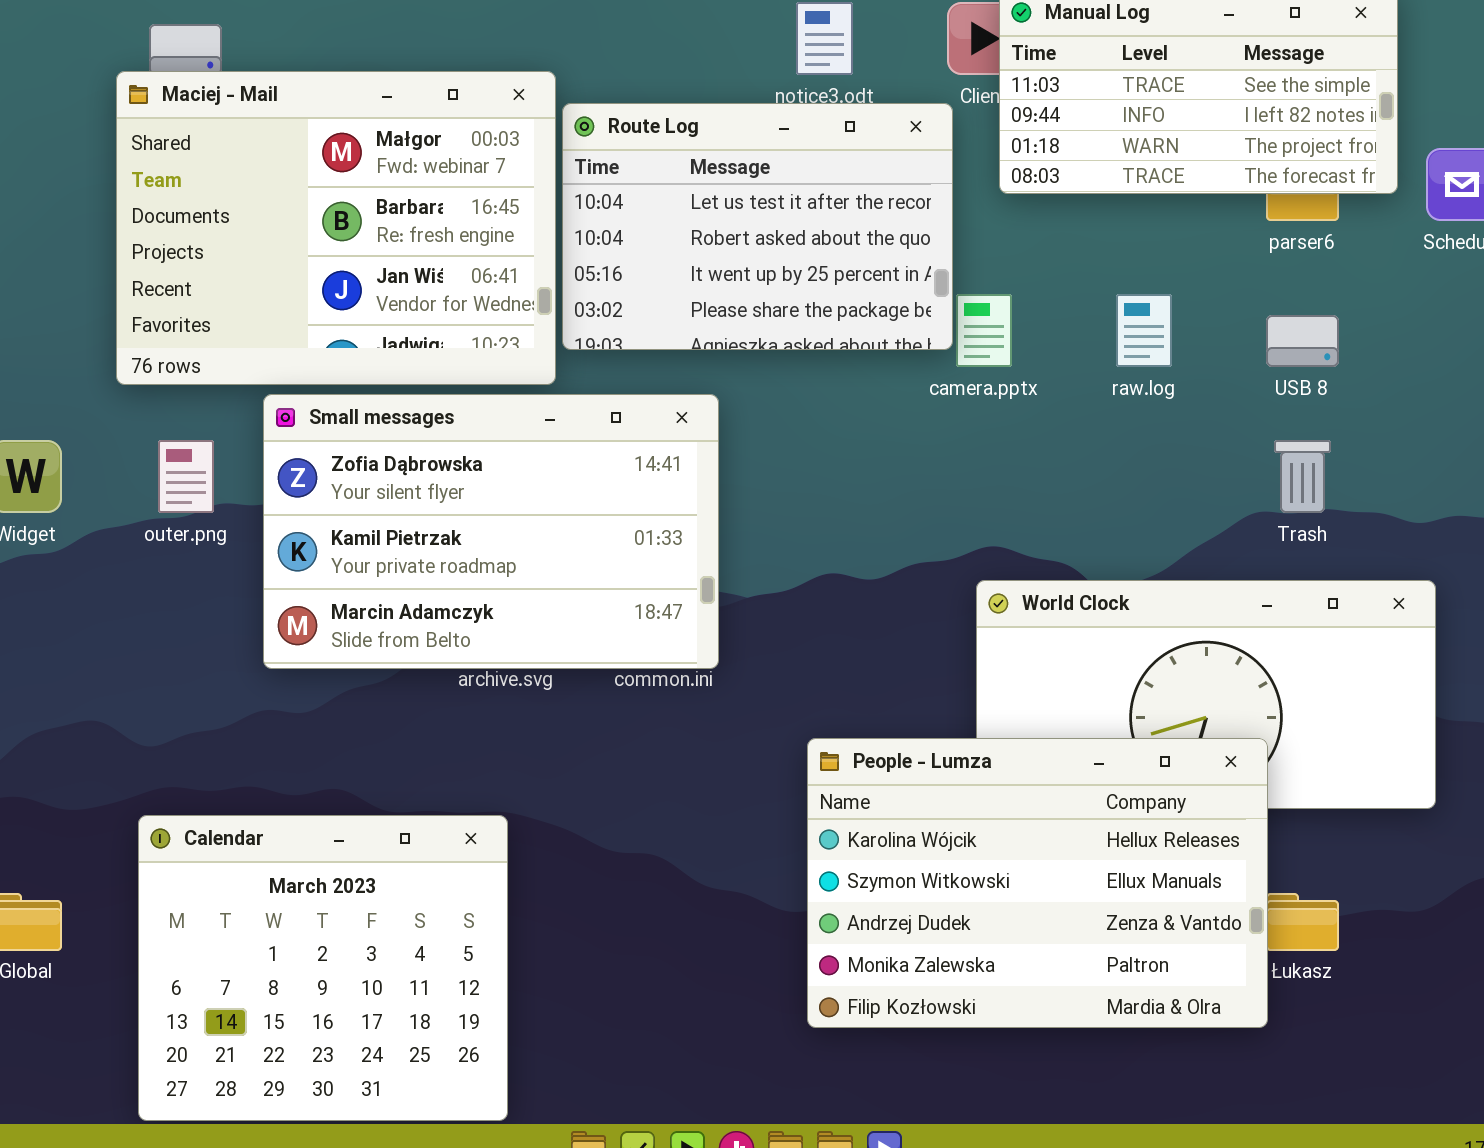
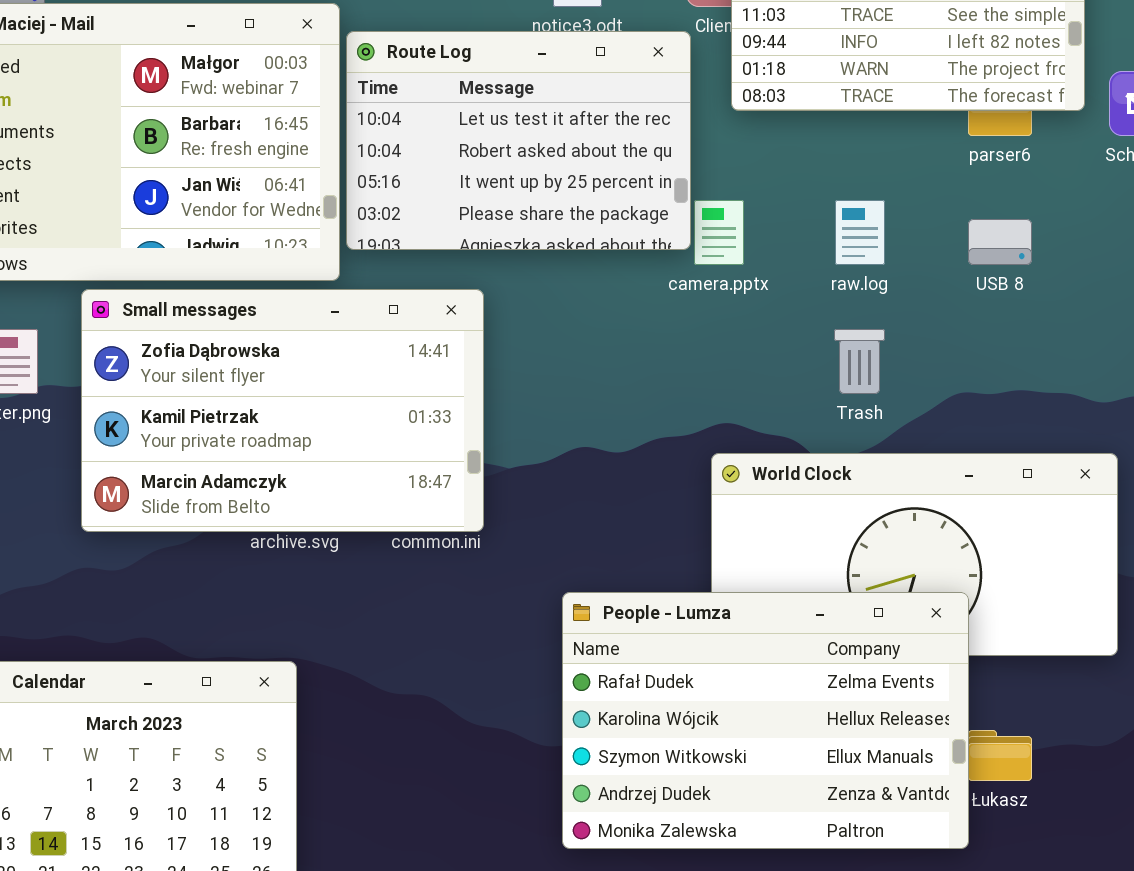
Trash: [1274,440,1331,513] -> [834,329,885,394], moved
People - Lumza: [807,738,1268,1028] -> [562,592,969,849], scrolled up 1 row

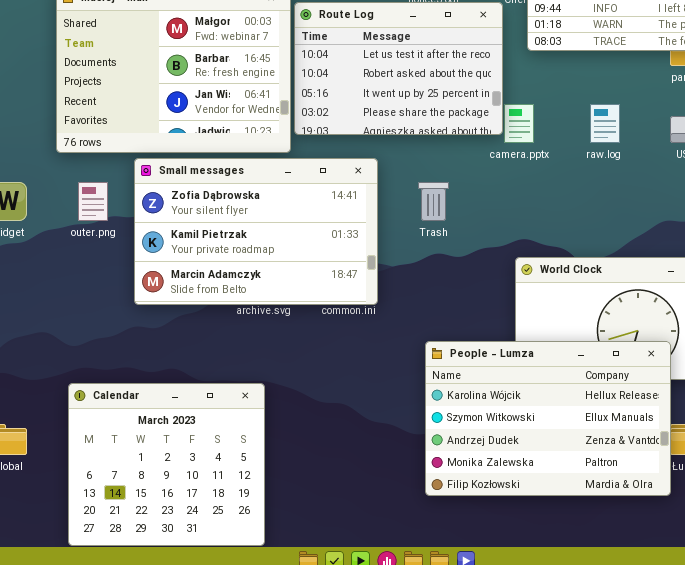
Trash: [834,329,885,394] -> [418,182,449,221], moved
People - Lumza: [562,592,969,849] -> [425,341,671,496], scrolled down 1 row

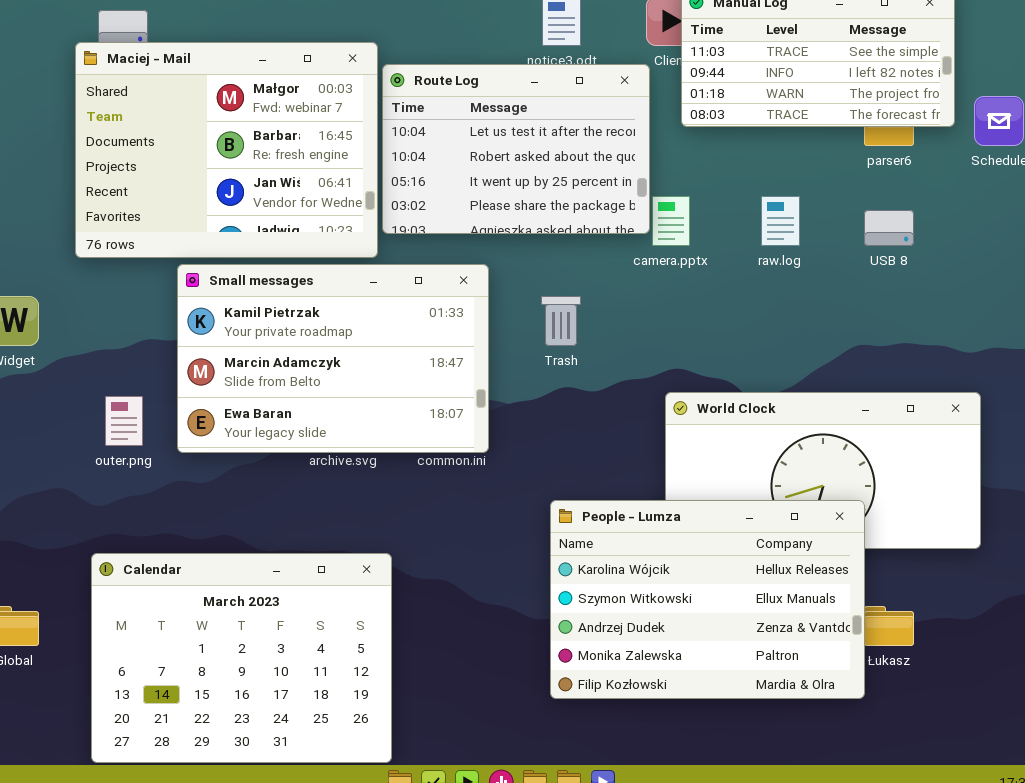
Small messages: [134,158,378,305] -> [177,264,489,453], scrolled down 1 row
outer.png: [78,182,108,221] -> [105,396,143,446], moved
Calendar: [68,383,265,546] -> [91,553,392,763], resized

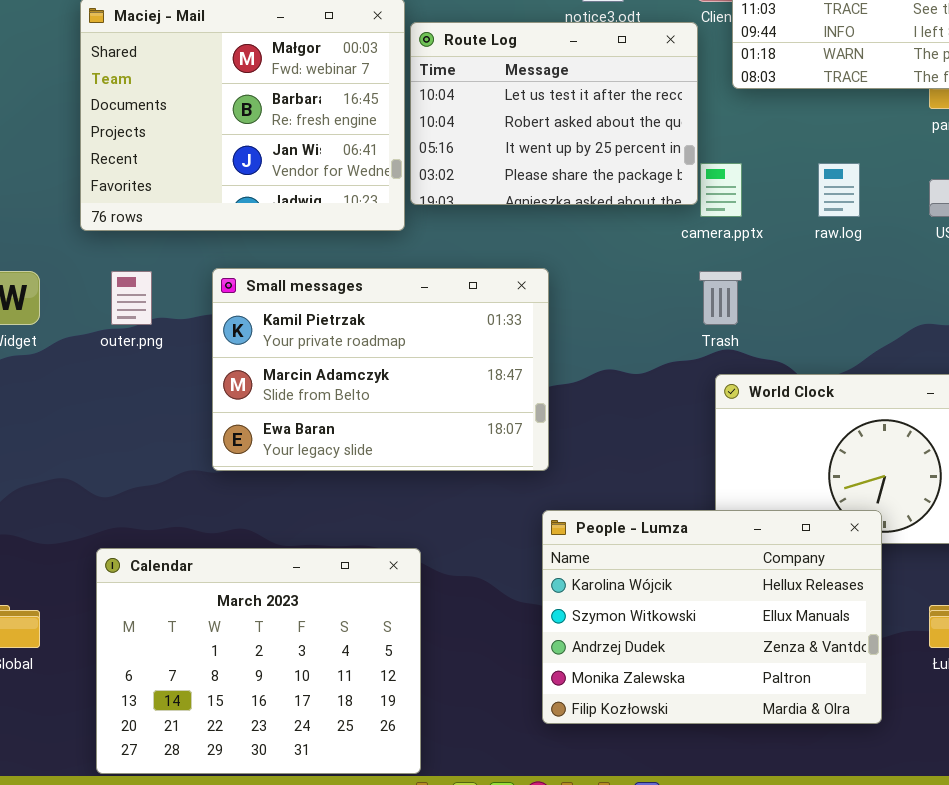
Small messages: [177,264,489,453] -> [212,268,549,471], moved
Trash: [541,296,581,346] -> [699,271,742,325], moved
outer.png: [105,396,143,446] -> [111,271,152,325], moved
People - Lumza: [550,500,865,699] -> [542,510,882,724], moved

